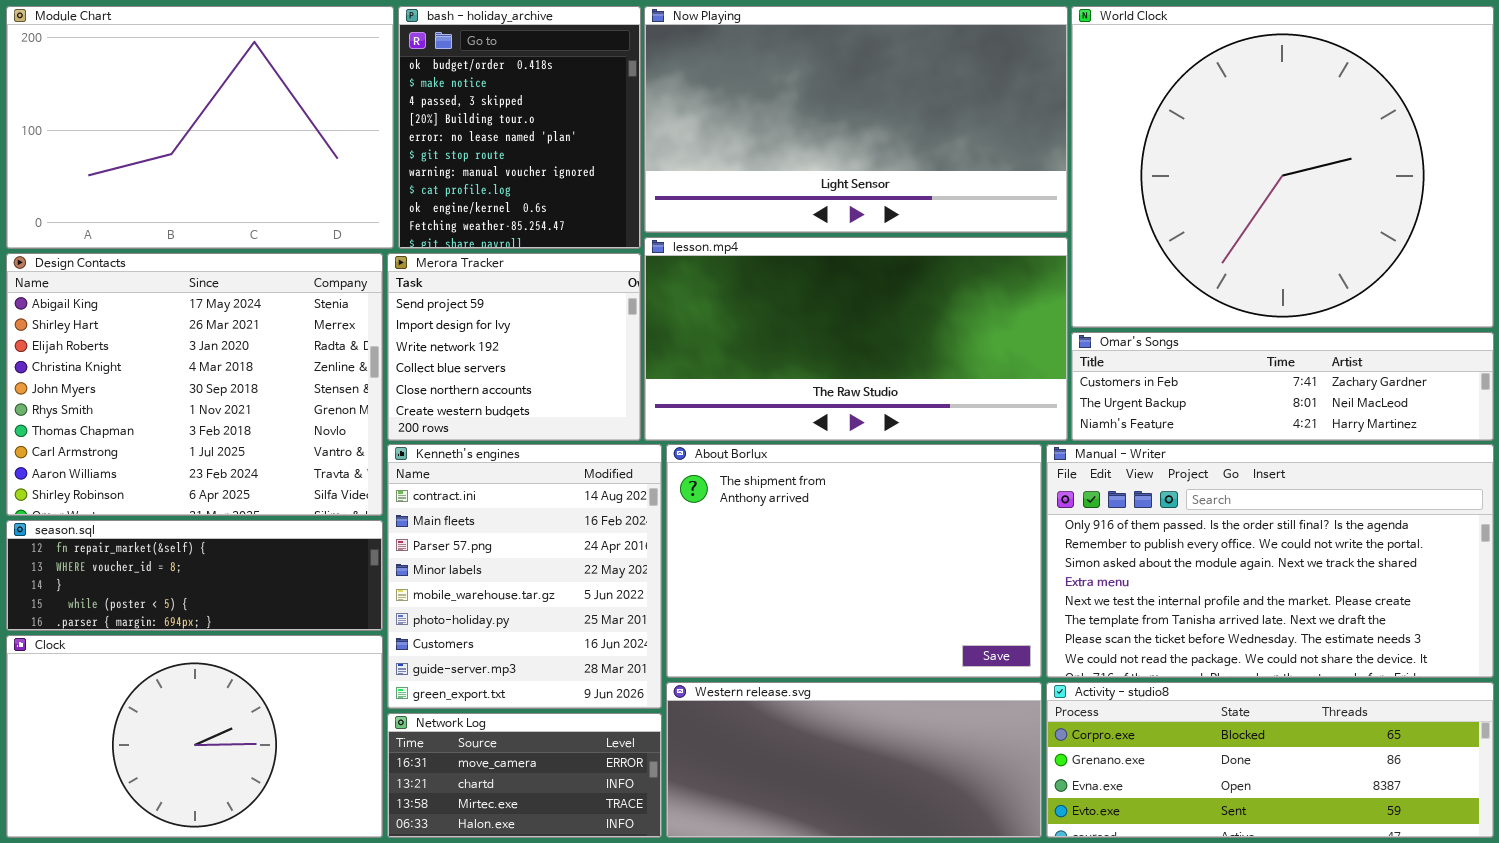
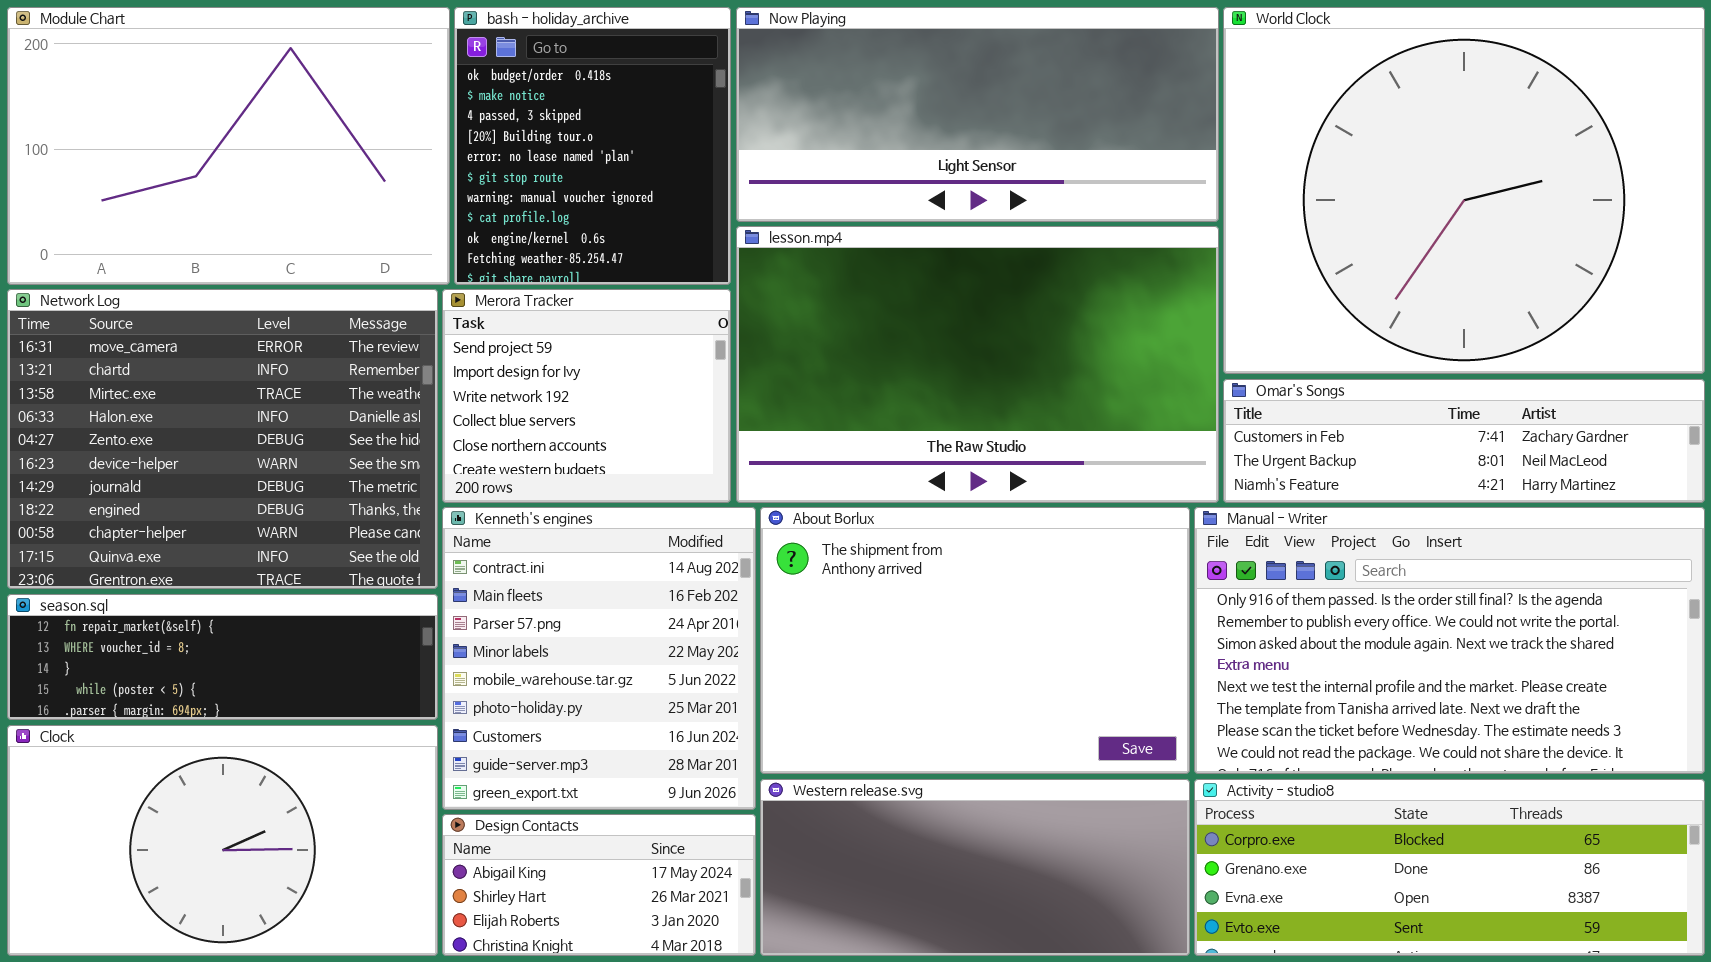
Now Playing: [644,6,1068,233] -> [736,7,1219,222], resized
lesson.mp4: [644,237,1068,441] -> [736,226,1219,503], resized
Design Contacts: [6,253,383,516] -> [442,814,756,956], moved, resized
Network Log: [387,713,662,838] -> [7,289,438,589], moved, resized

